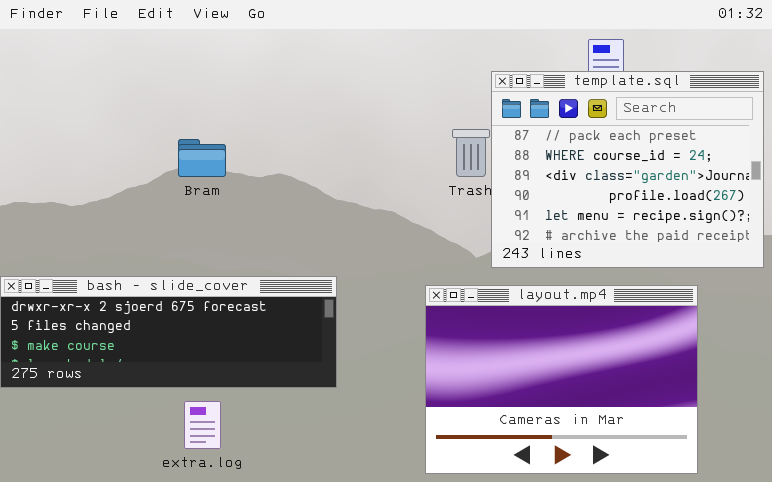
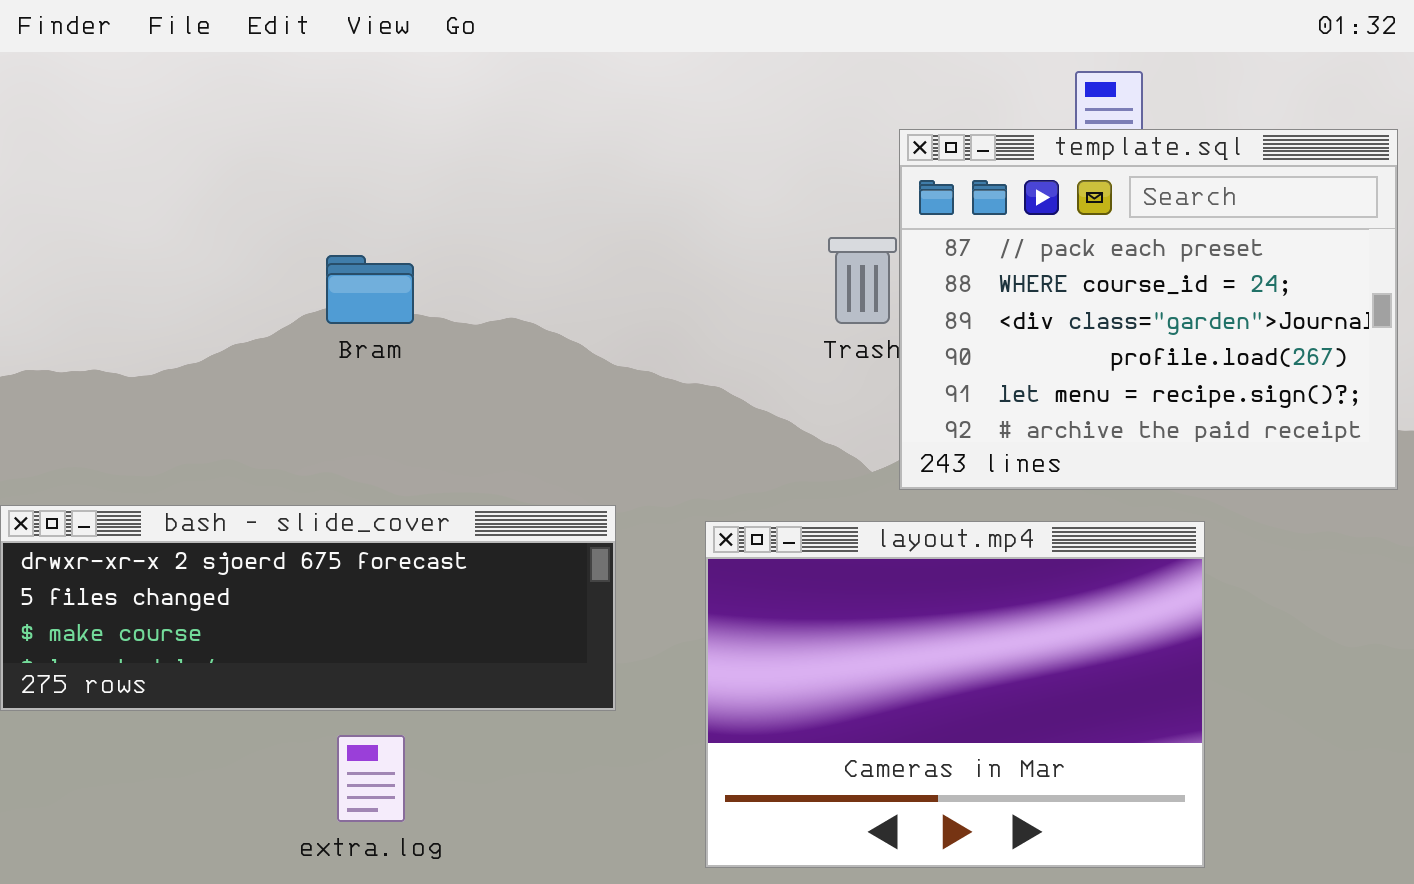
layout.mp4: [425,285,698,474] -> [705,521,1205,868], moved

